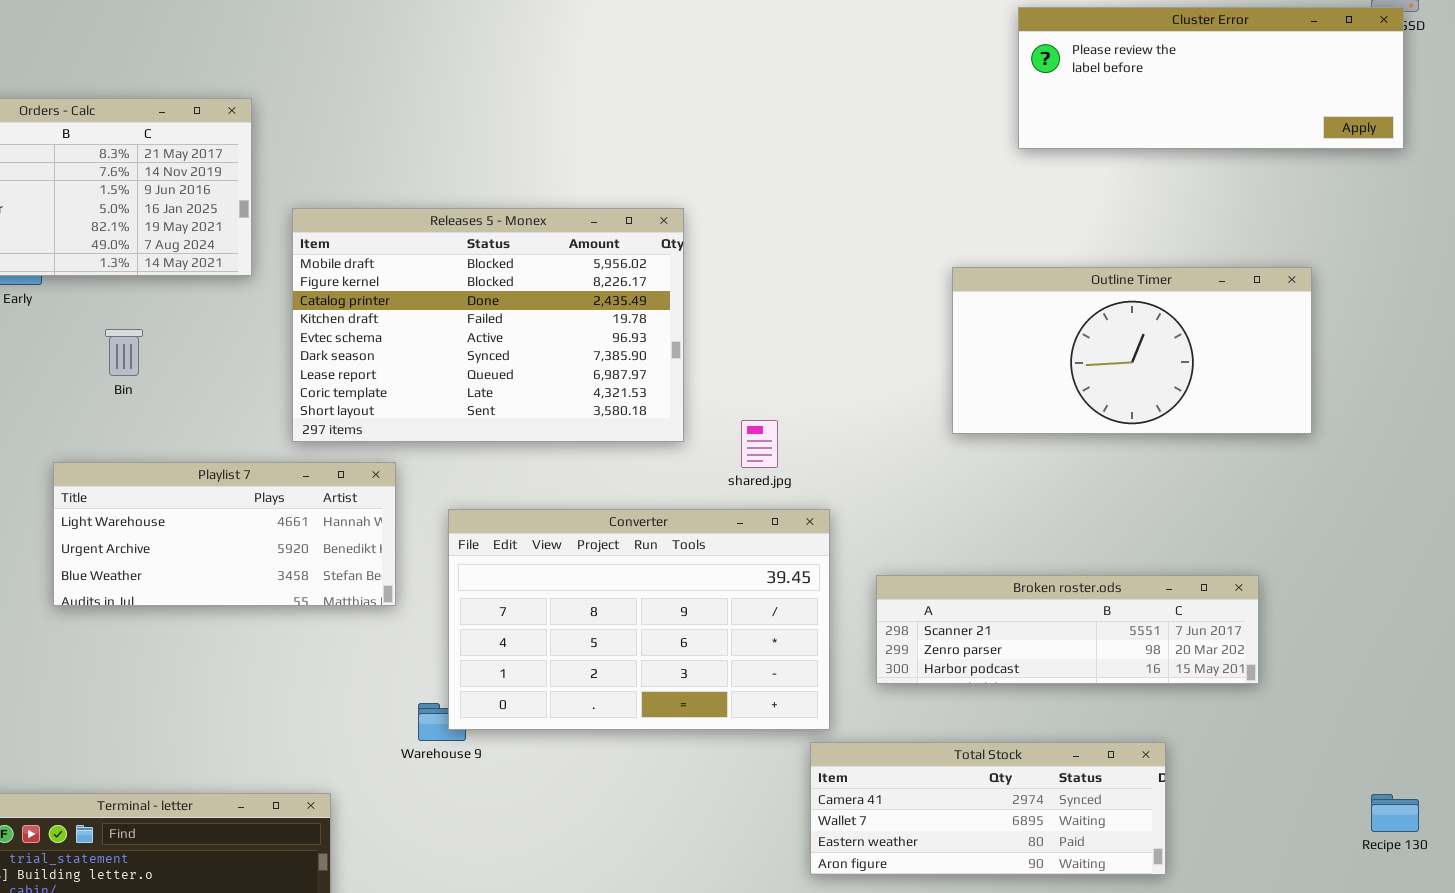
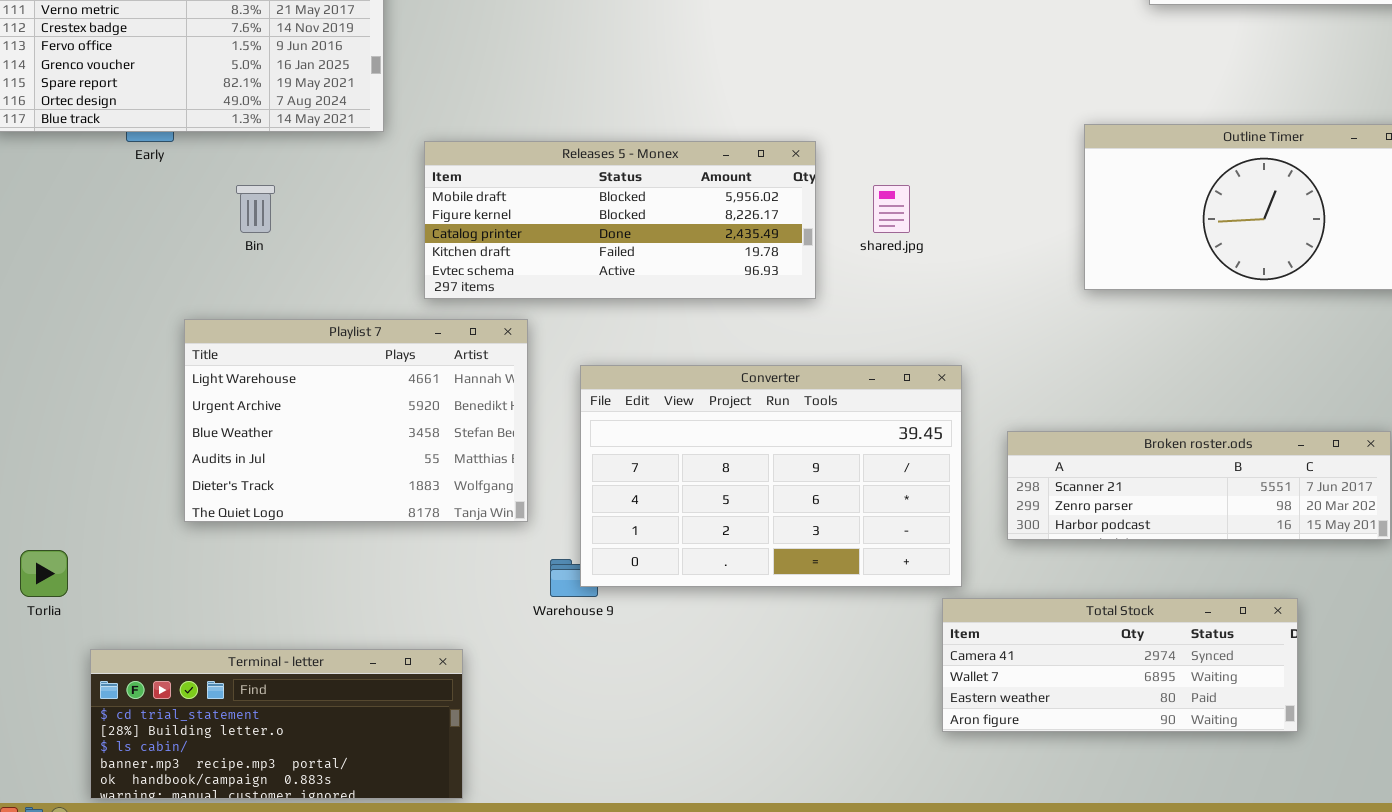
Releases 5 - Monex: [292,208,684,442] -> [424,141,816,299], resized
shared.jpg: [741,420,778,468] -> [873,185,910,233], moved
Playlist 7: [53,462,396,606] -> [184,319,528,522], resized

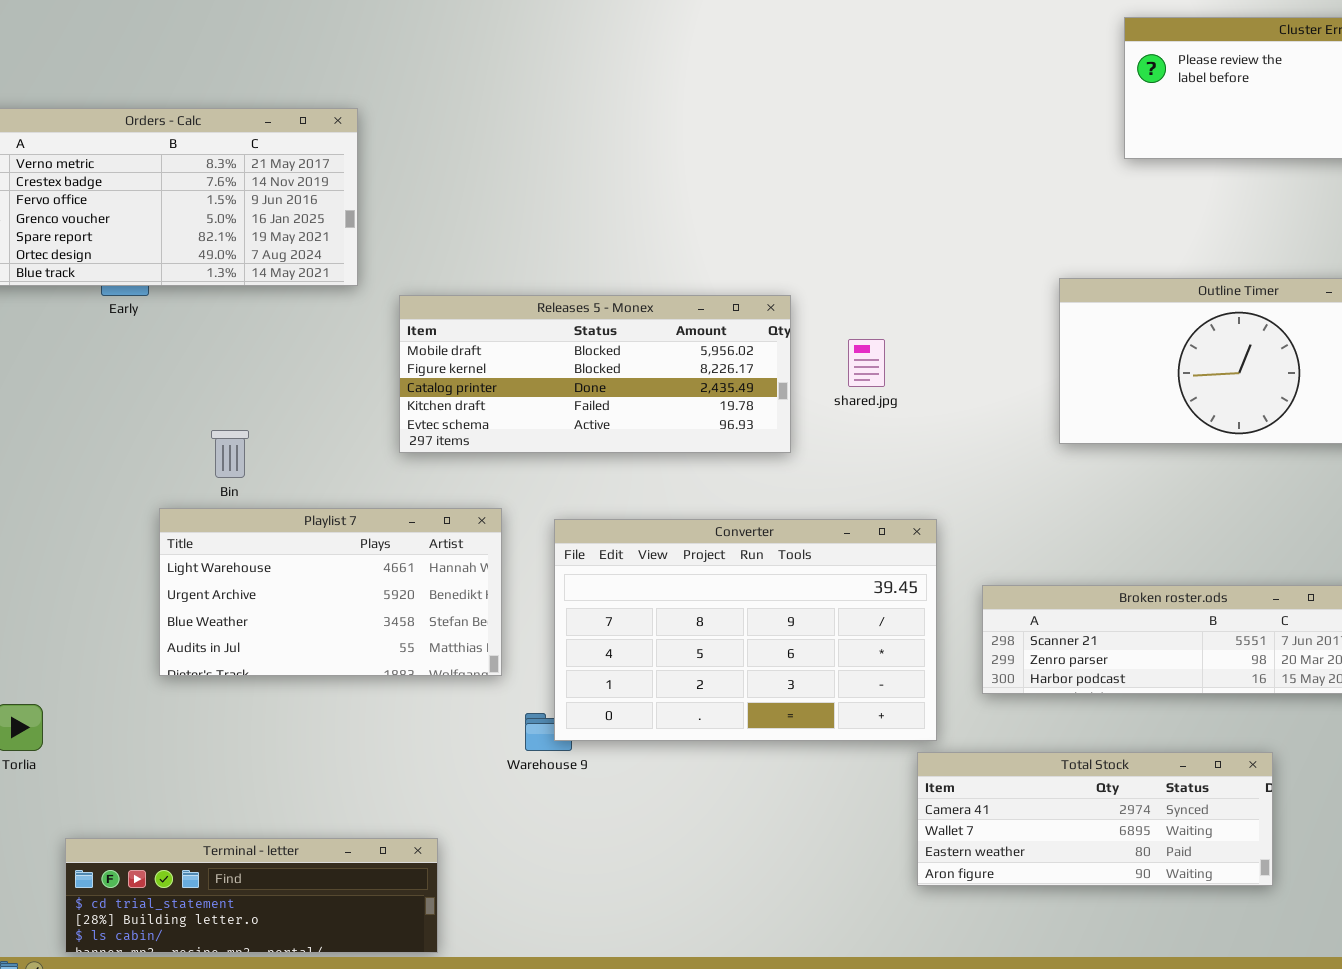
Bin: [236,185,275,233] -> [211,430,249,478], moved
Playlist 7: [184,319,528,522] -> [159,508,502,676], resized
Terminal - letter: [90,649,463,799] -> [65,838,438,953], resized

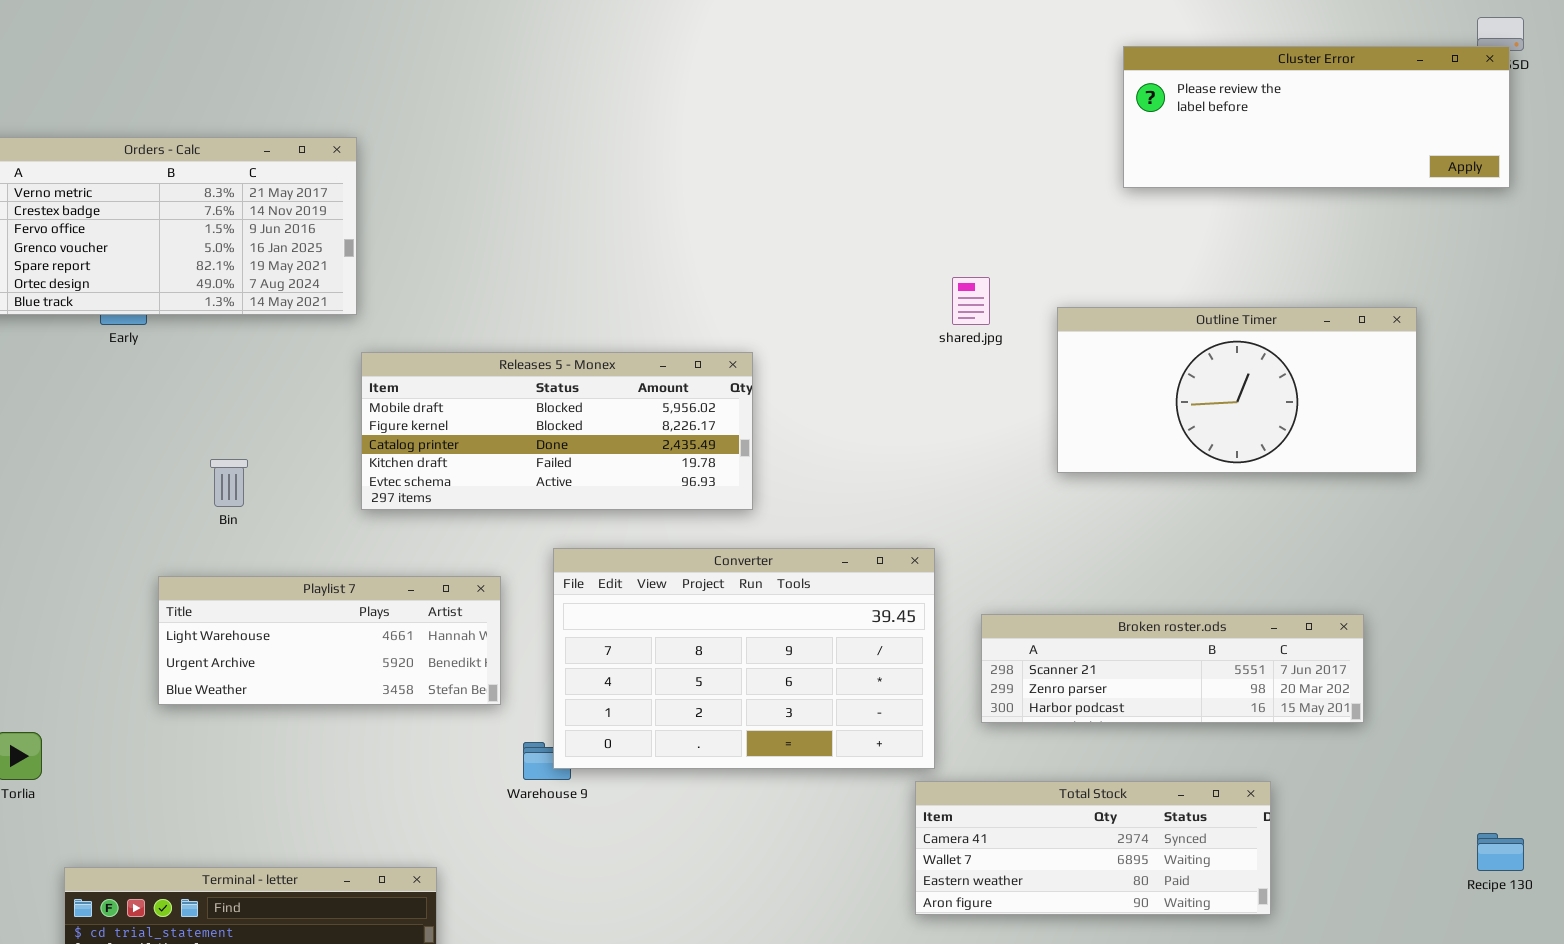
Releases 5 - Monex: [399,295,791,453] -> [361,352,753,510], moved
shared.jpg: [848,339,885,387] -> [952,277,990,325], moved
Playlist 7: [159,508,502,676] -> [158,576,501,705], resized

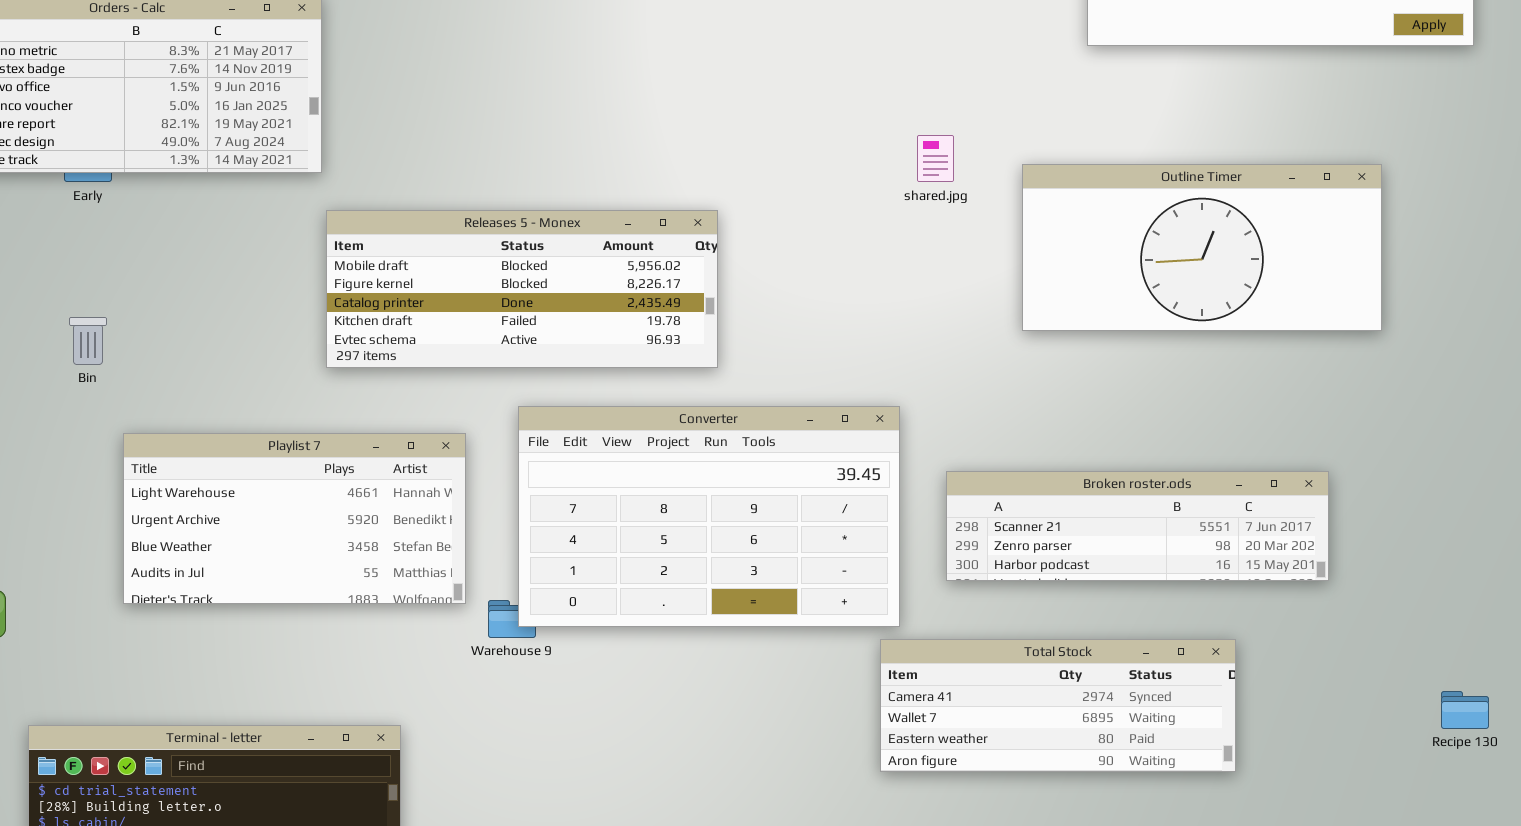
Bin: [210,459,248,507] -> [69,317,107,365], moved
Playlist 7: [158,576,501,705] -> [123,433,466,604], resized

